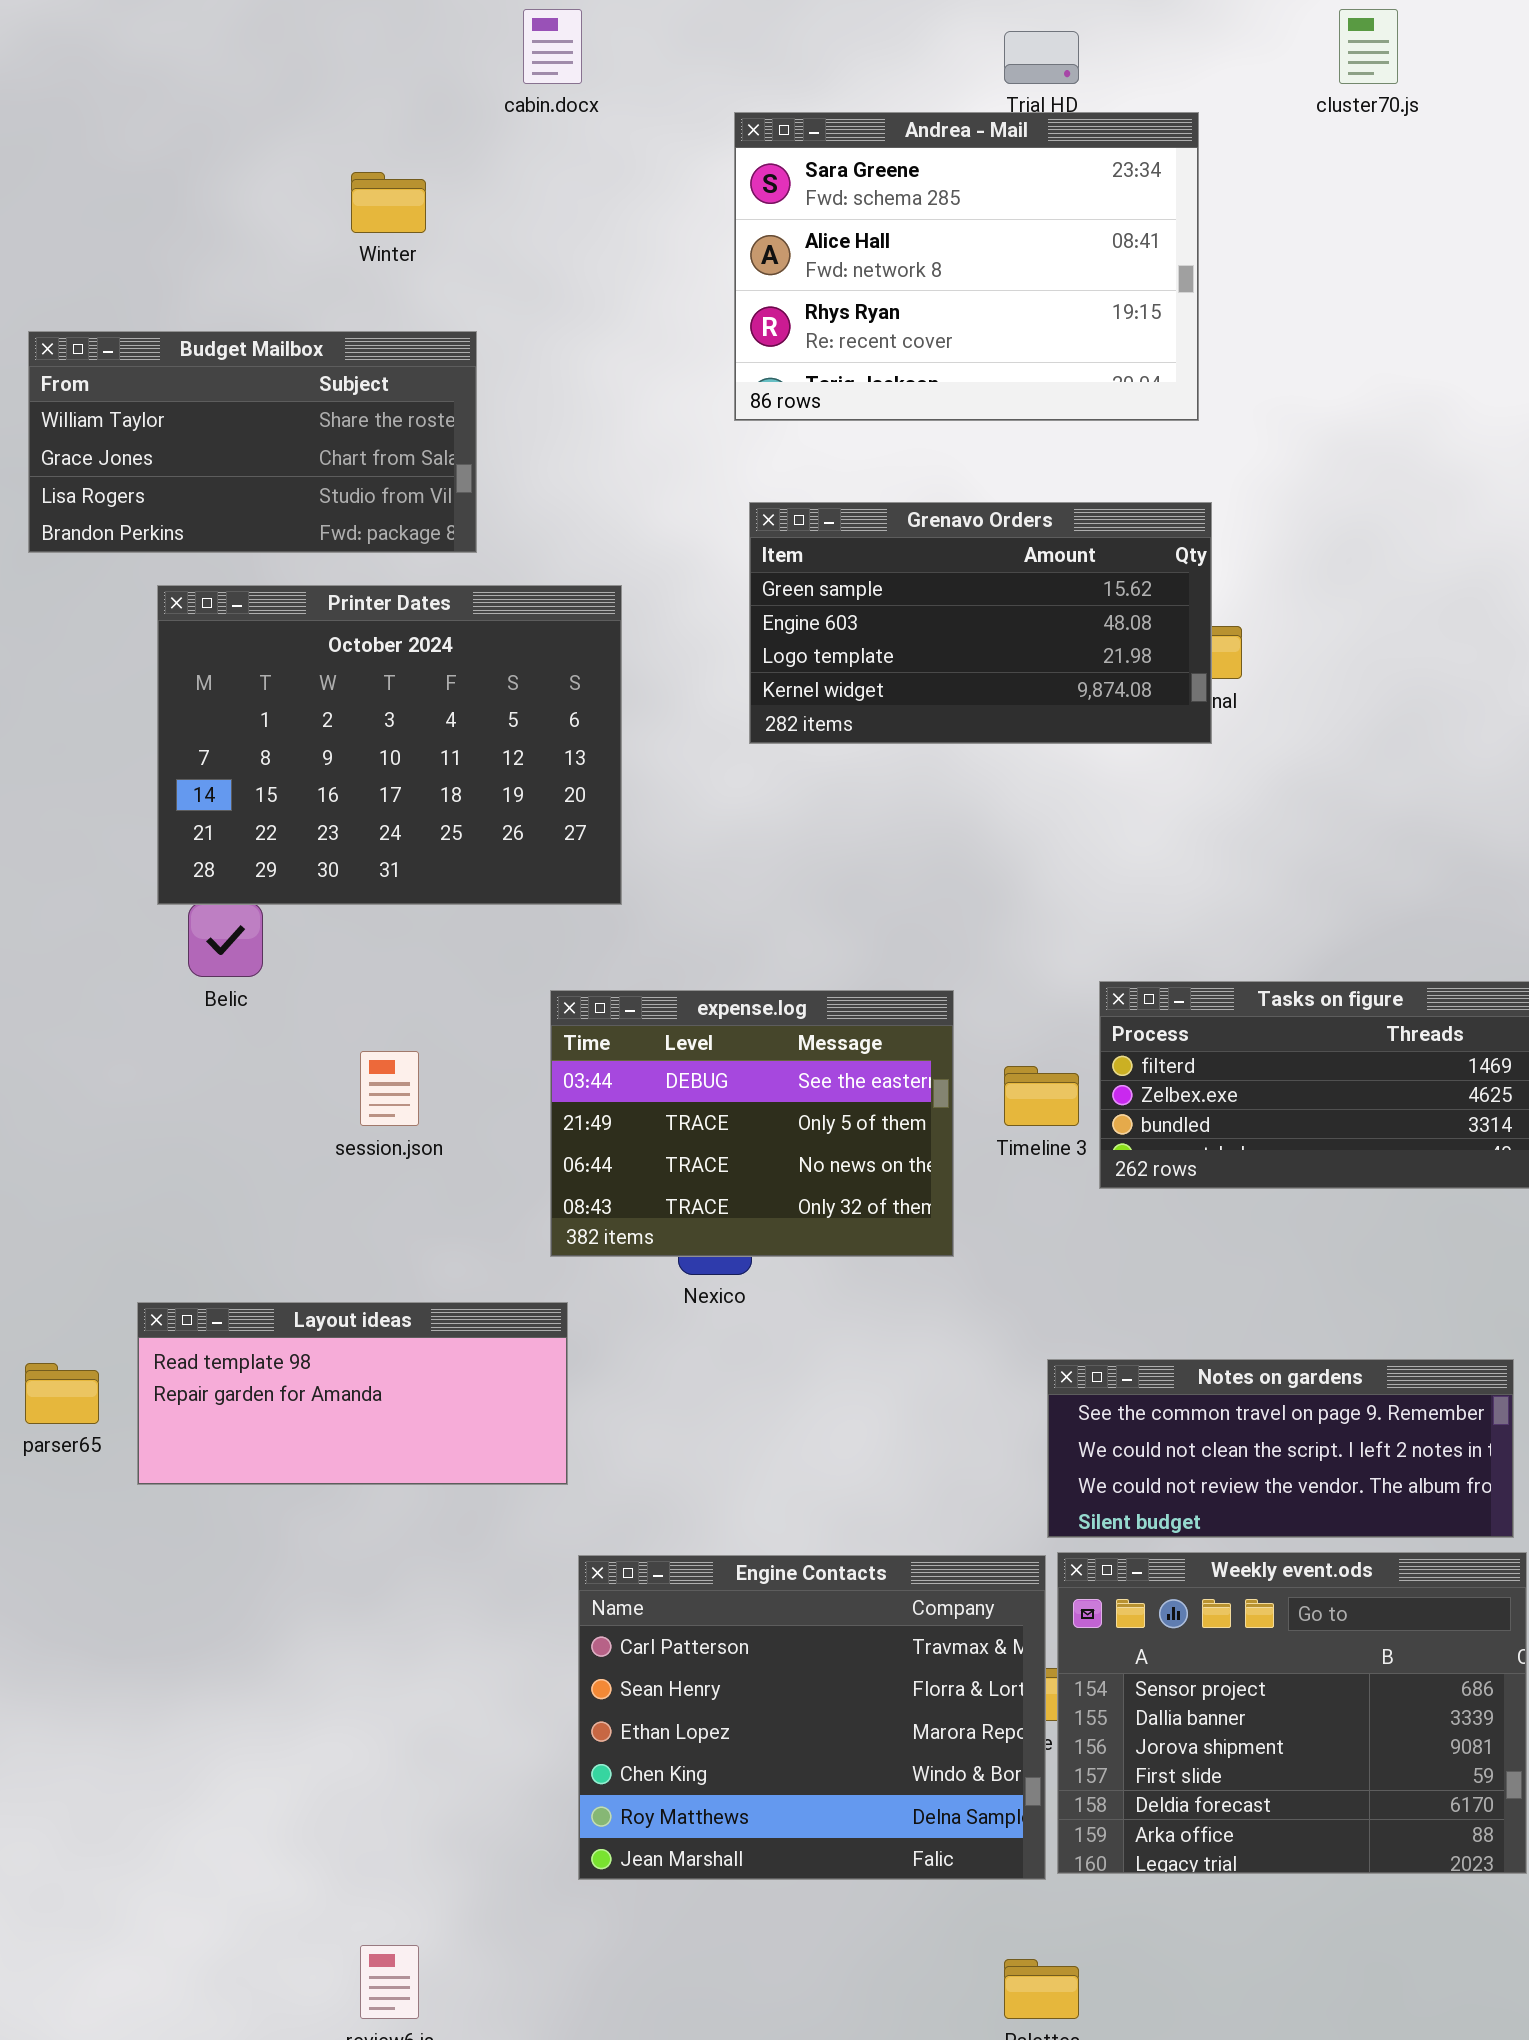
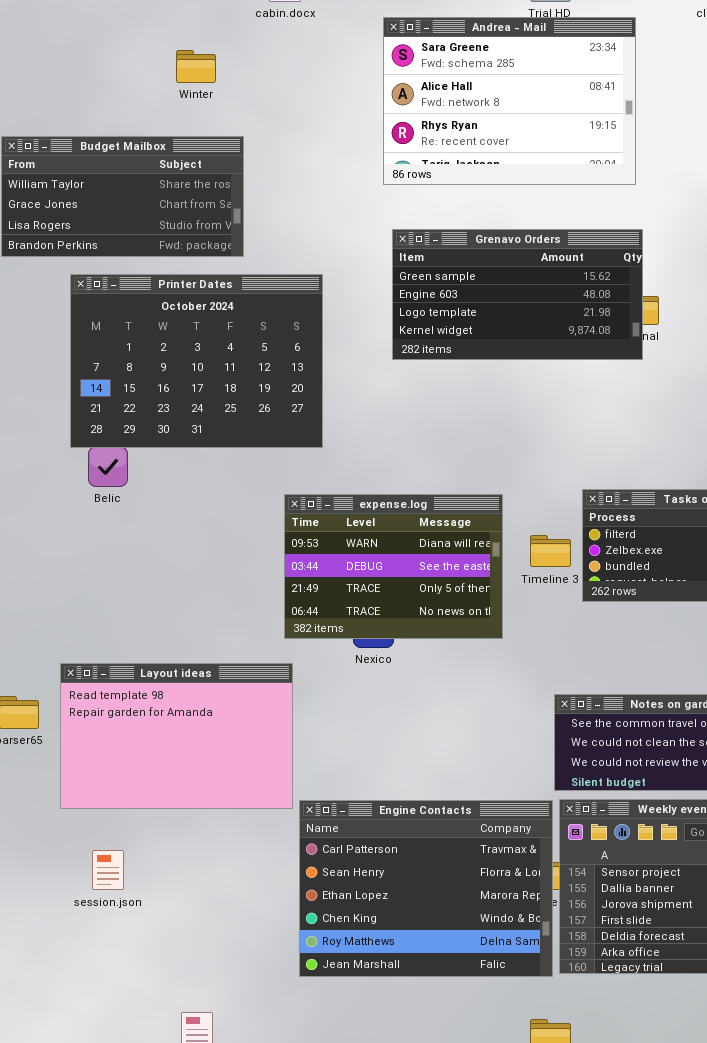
expense.log: [550,990,954,1257] -> [284,494,503,639], scrolled up 1 row
session.json: [360,1051,419,1126] -> [92,850,124,890], moved
Layout ideas: [137,1302,568,1485] -> [60,663,293,809], resized

